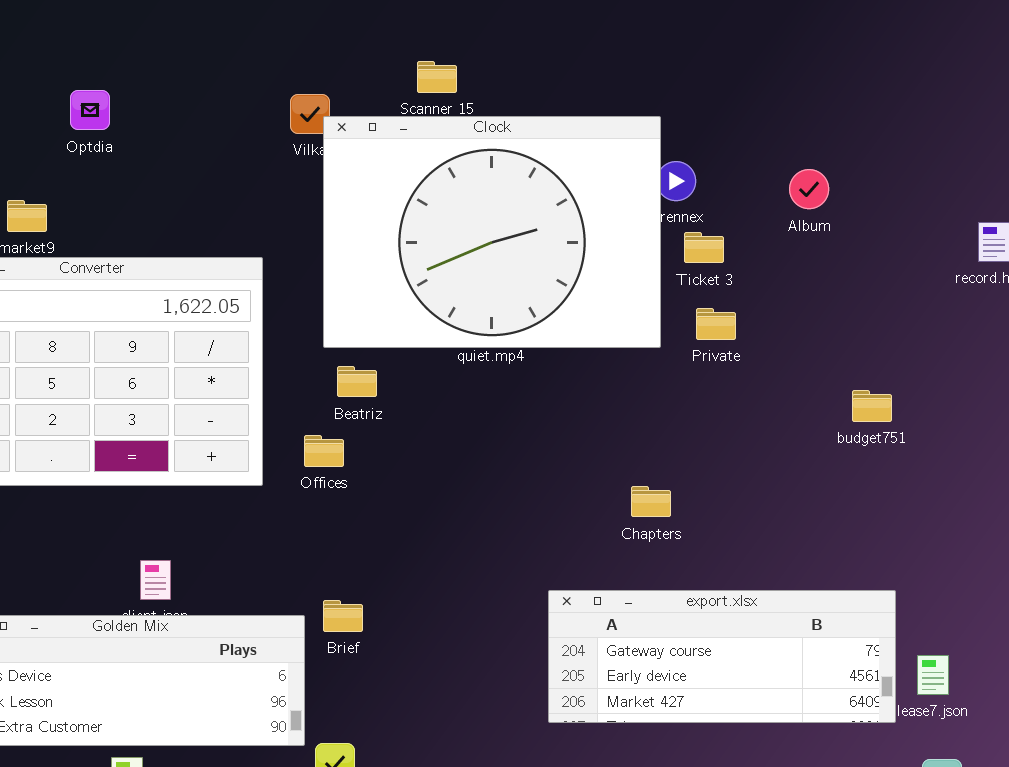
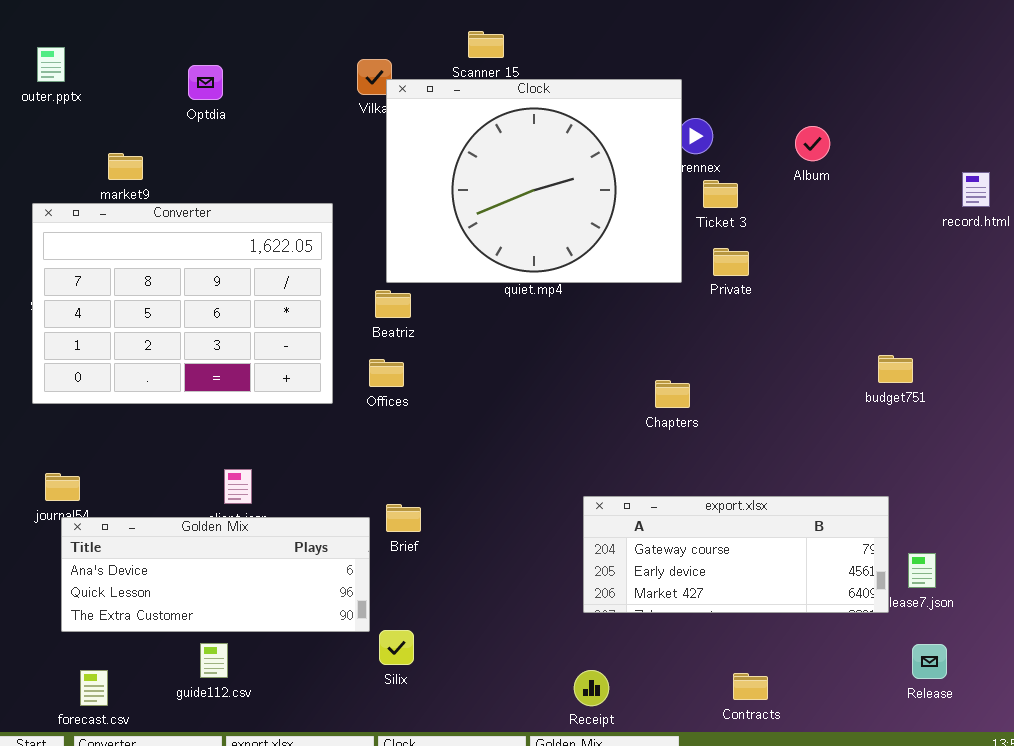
Optdia: [70,90,110,130] -> [188,65,223,100], moved
Beatriz: [337,366,377,397] -> [375,290,411,318], moved
budget751: [852,390,892,422] -> [878,355,913,383], moved
Chapters: [631,486,671,517] -> [655,380,690,408], moved

